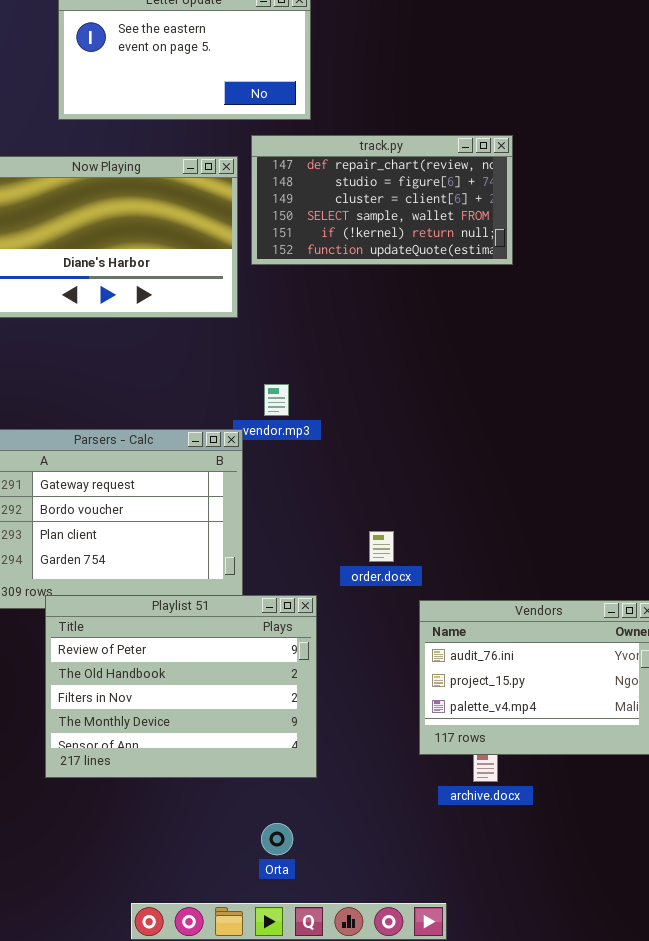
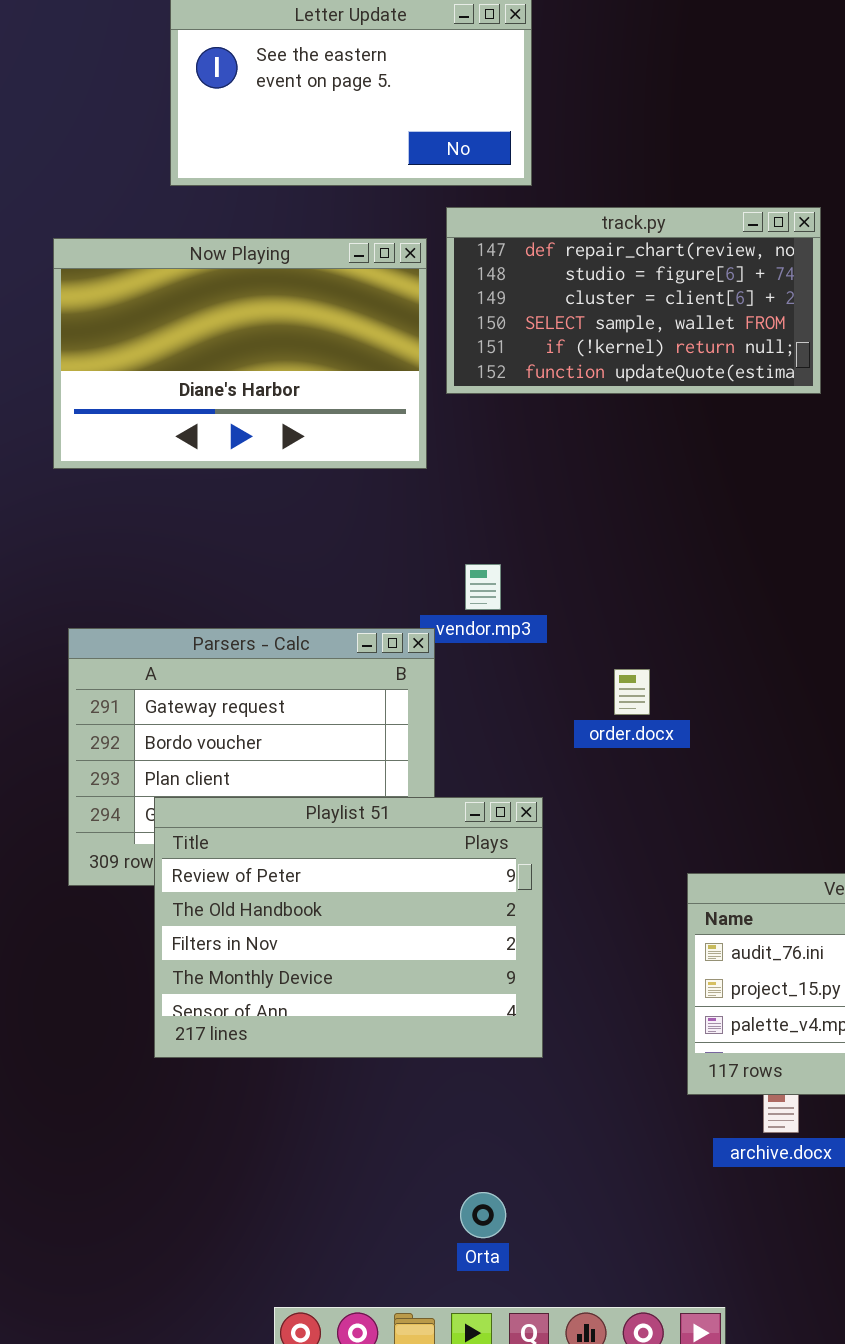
order.docx: [369,531,394,562] -> [614,669,650,715], moved
Playlist 51: [45,595,317,778] -> [154,797,543,1058], moved

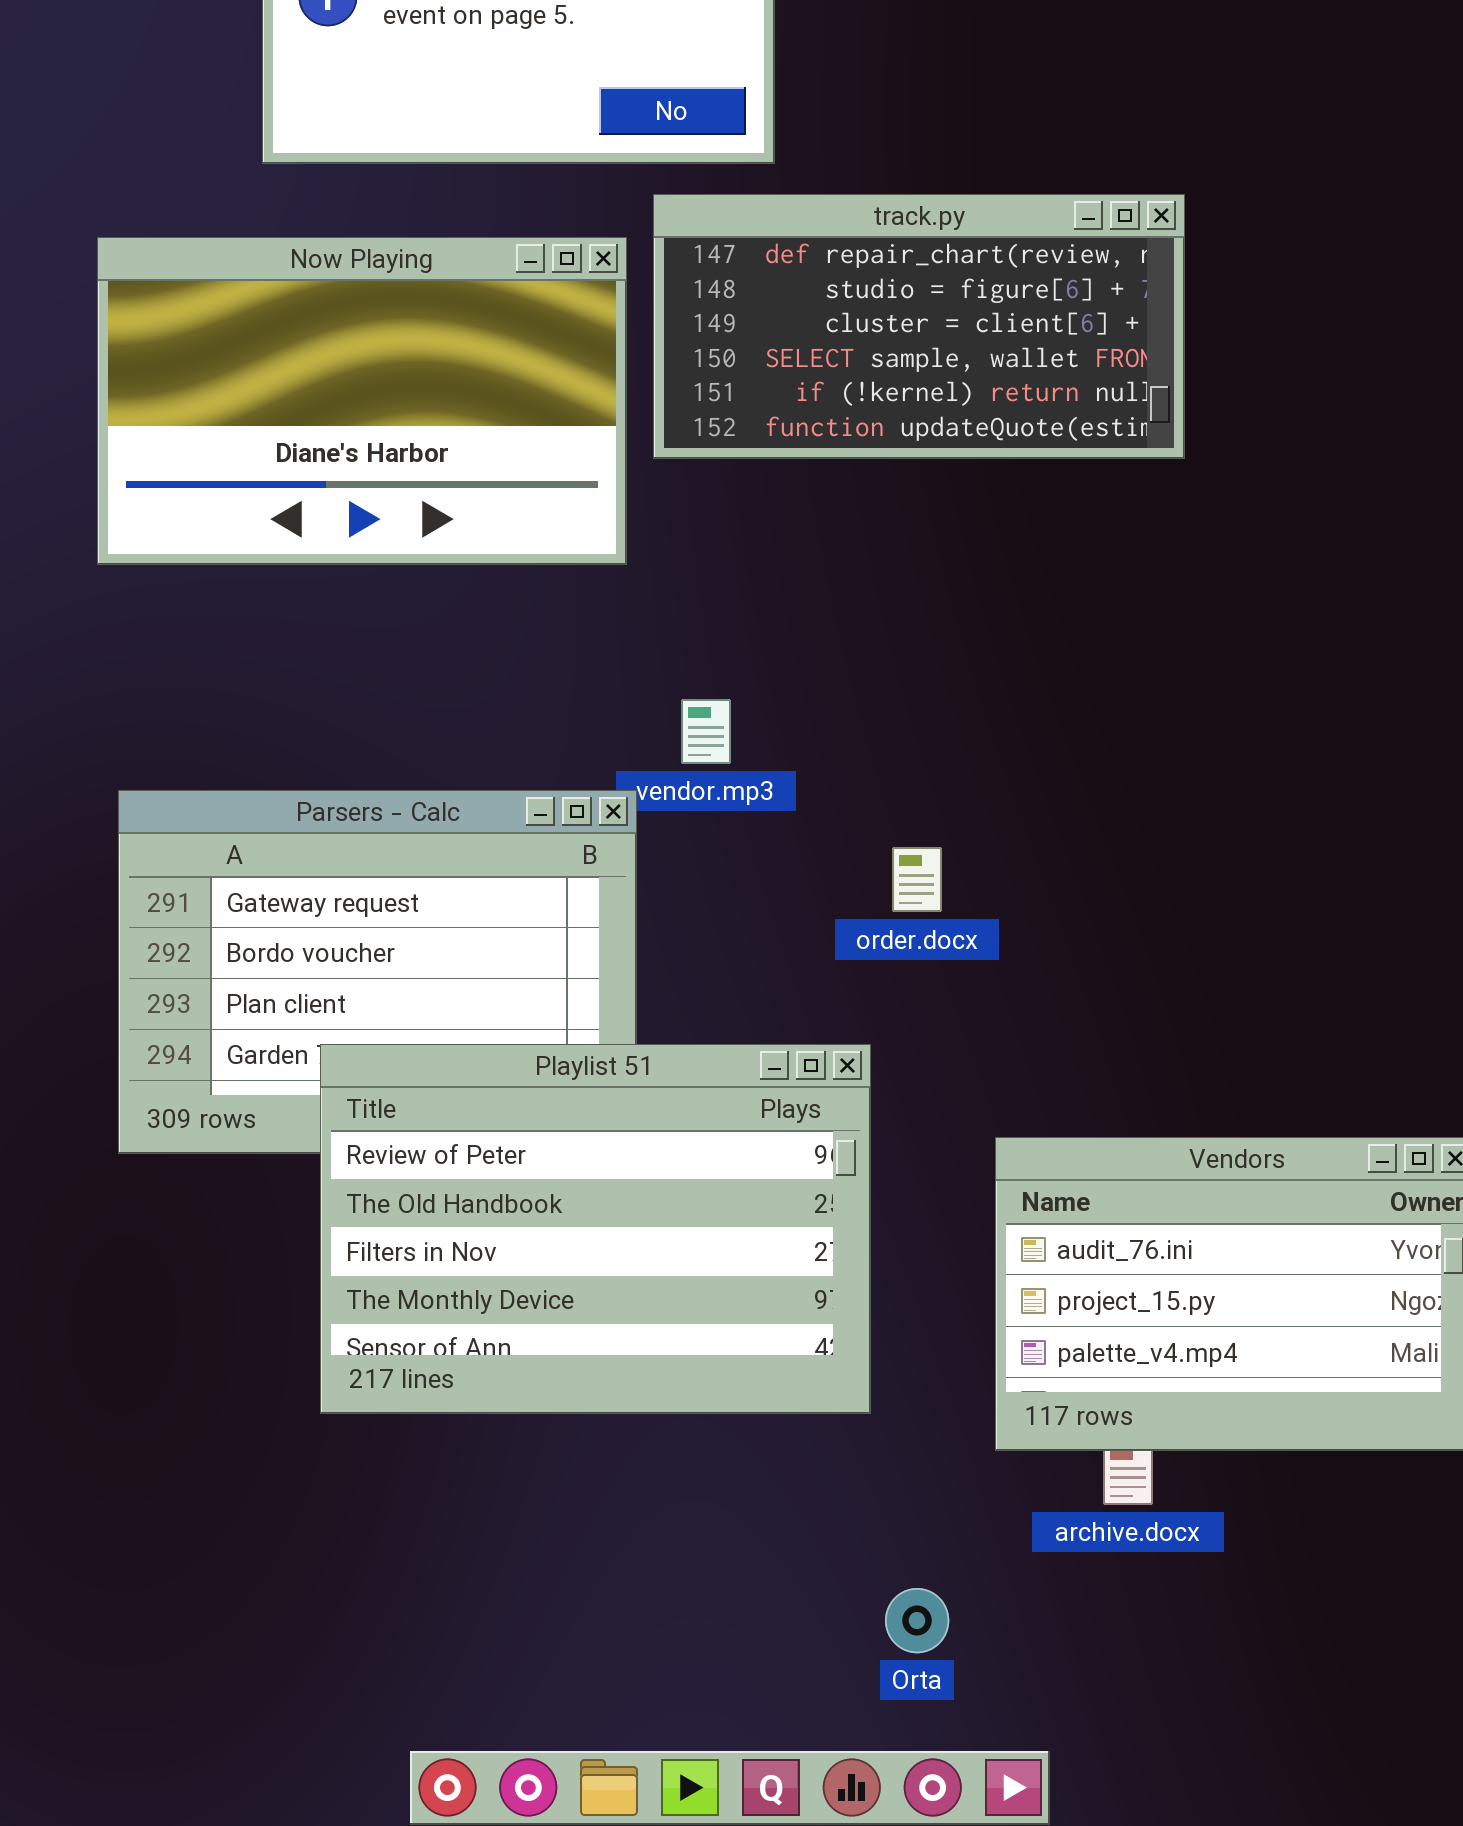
Playlist 51: [154,797,543,1058] -> [320,1044,871,1414], moved
Orta: [460,1192,506,1238] -> [885,1588,949,1653], moved

